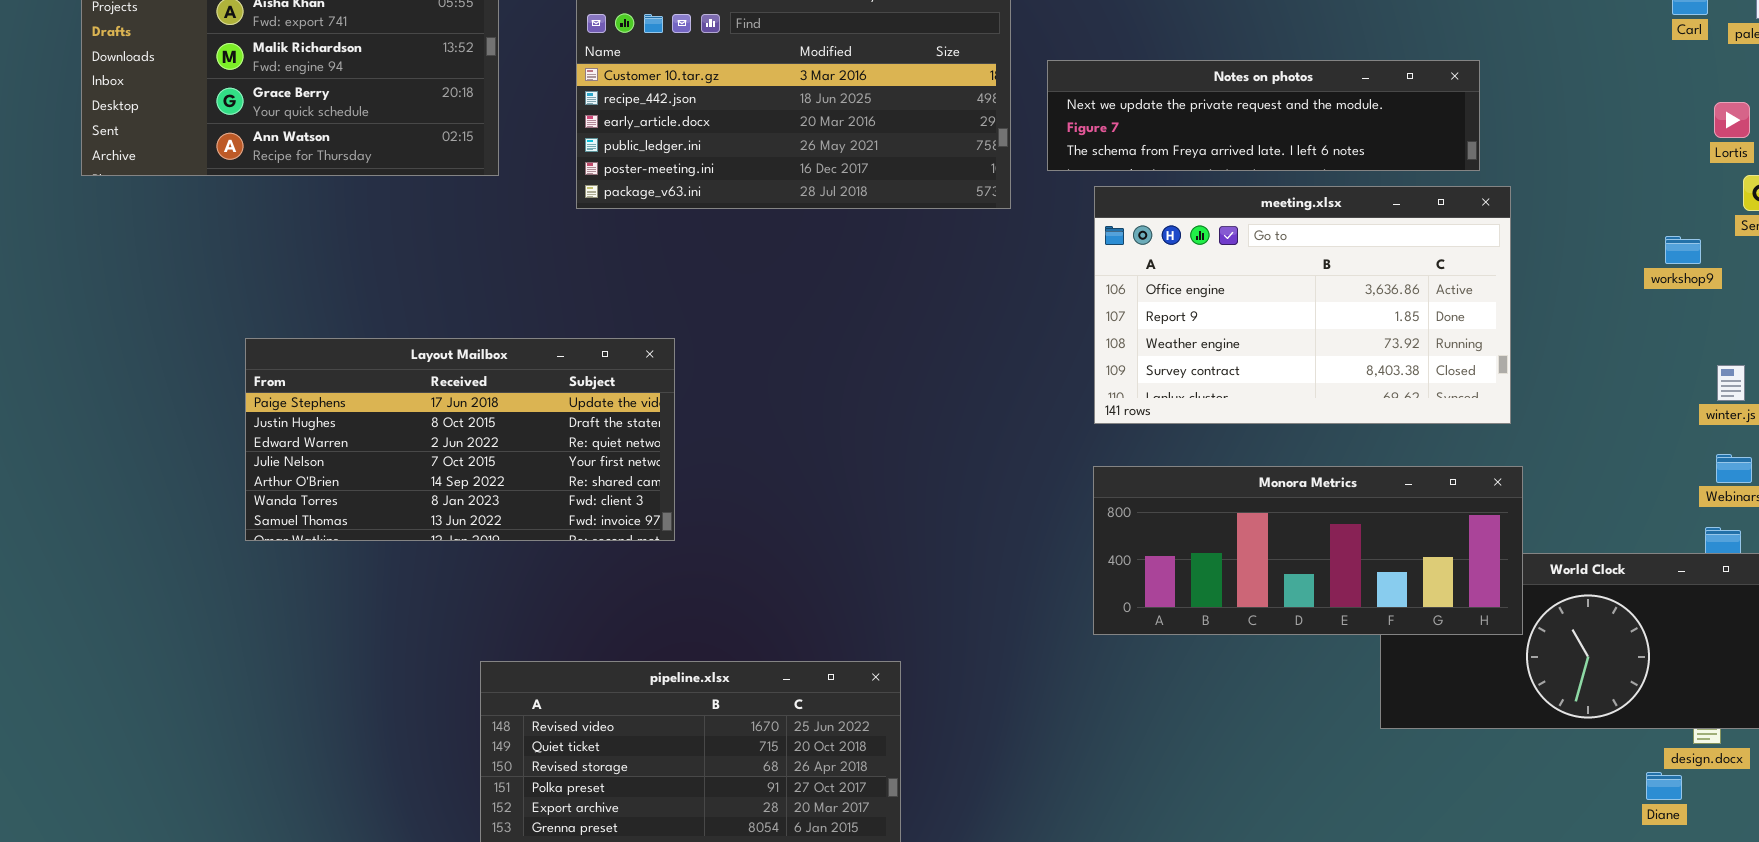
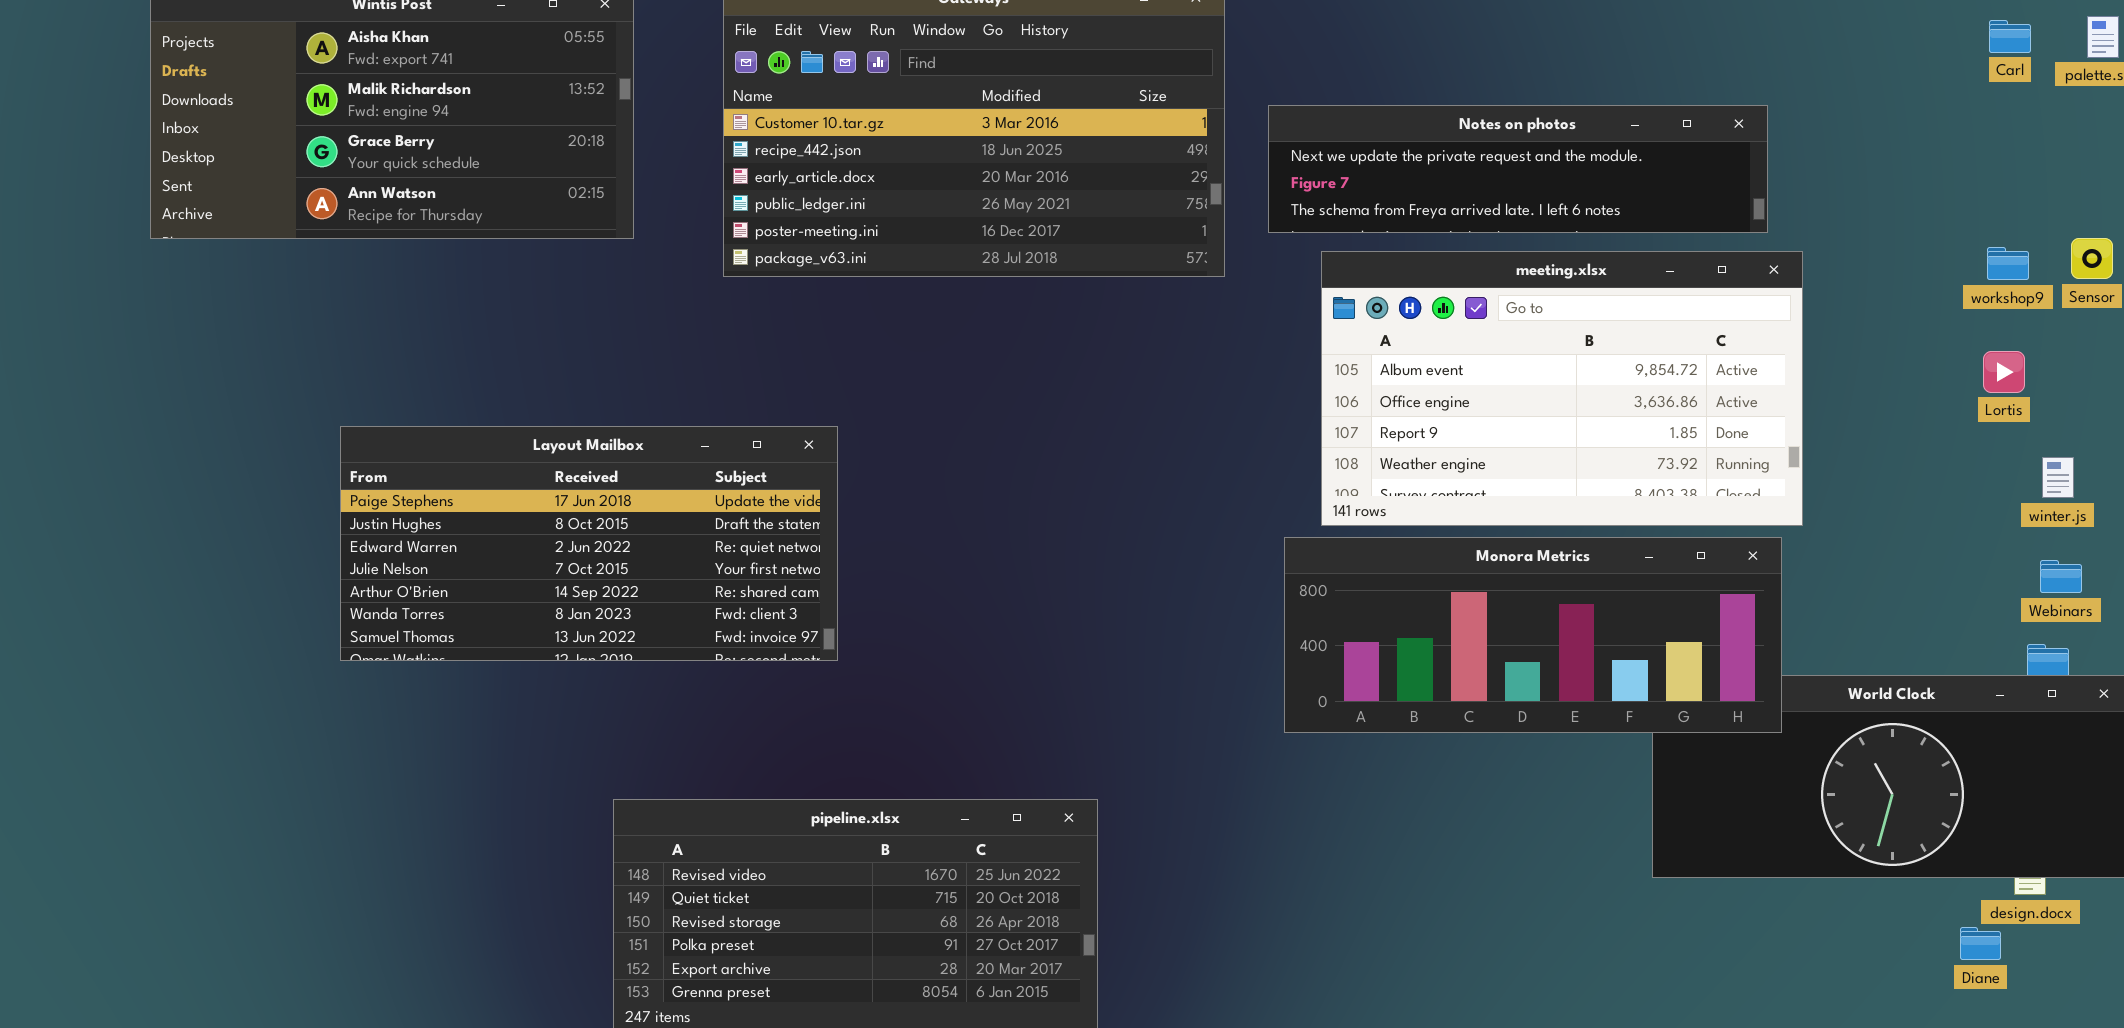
Lortis: [1714,102,1750,138] -> [1983,351,2025,393], moved
meeting.xlsx: [1094,186,1511,424] -> [1321,251,1803,526], scrolled up 1 row
workshop9: [1665,236,1701,264] -> [1987,247,2029,280], moved
Monora Metrics: [1093,466,1523,635] -> [1284,537,1782,733], moved

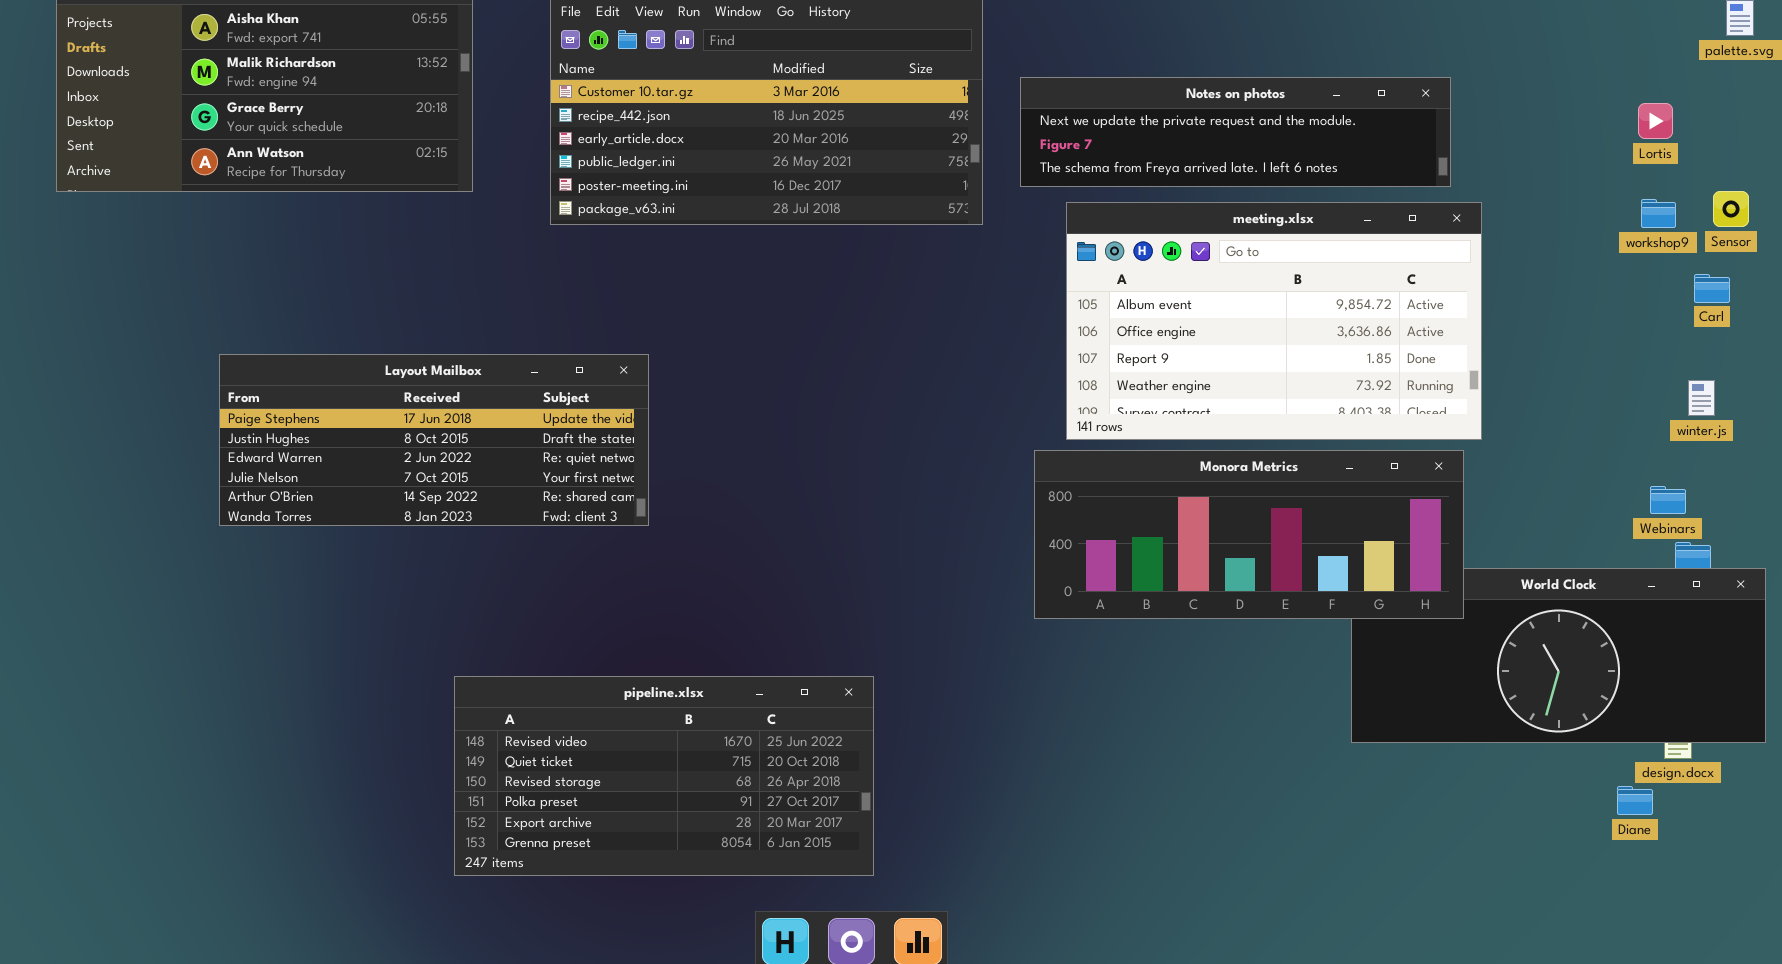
Carl: [1989,20,2031,53] -> [1694,274,1730,303], moved
Lortis: [1983,351,2025,393] -> [1638,103,1673,139], moved
Layout Mailbox: [340,426,838,661] -> [219,354,649,526], resized
Webinars: [2040,560,2082,593] -> [1650,486,1686,514], moved

